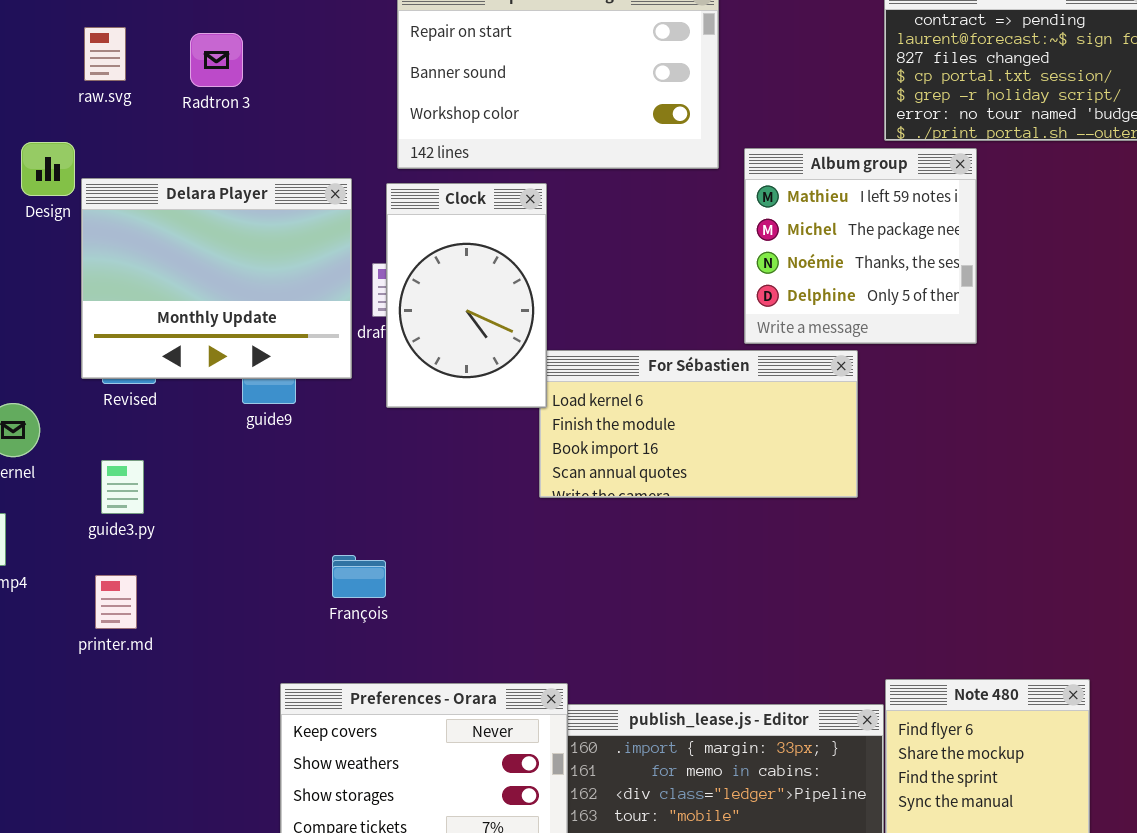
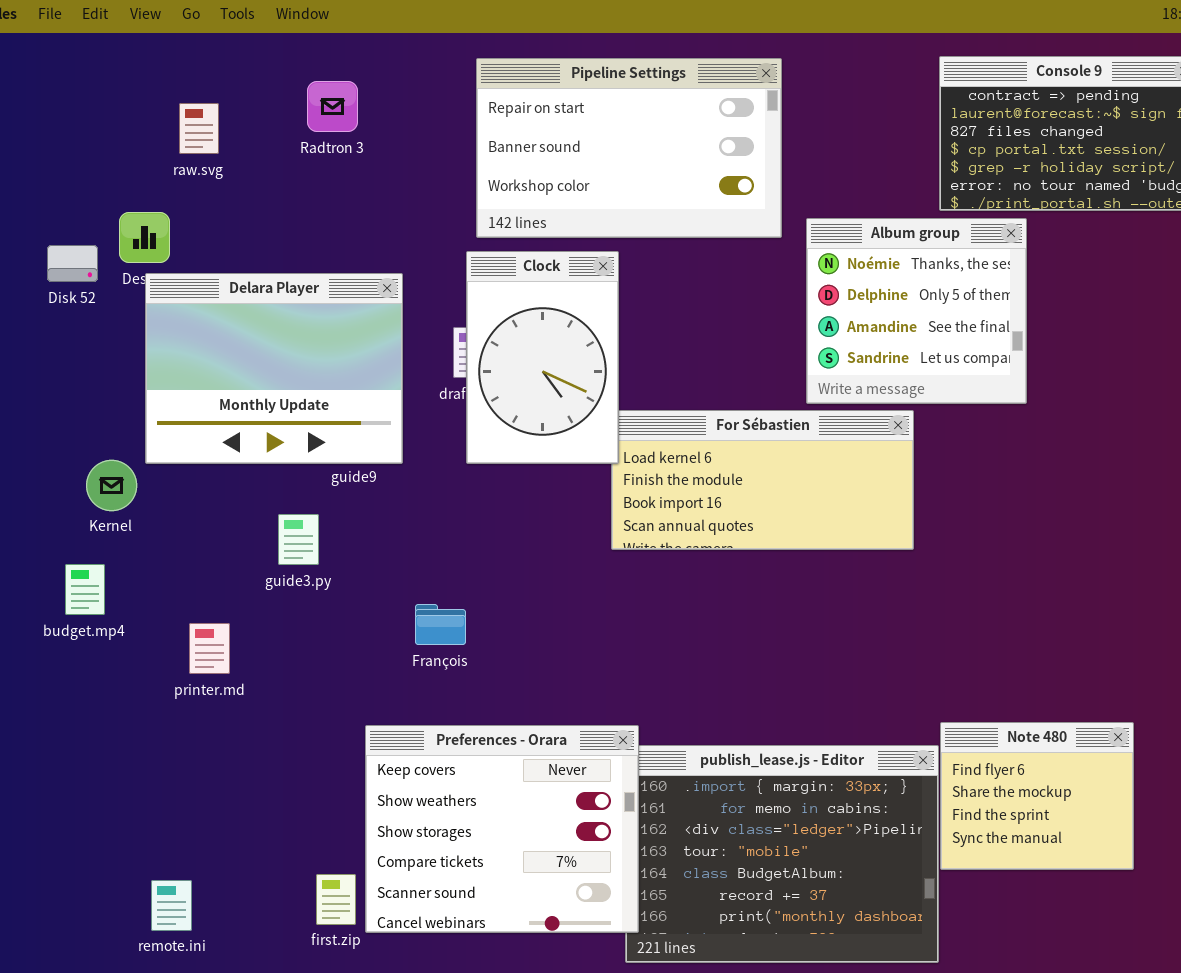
Radtron 3: [190,33,243,87] -> [307,81,358,132], moved
Album group: [744,148,977,344] -> [806,218,1027,404], scrolled down 2 rows
Delara Player: [81,178,352,379] -> [145,273,403,464], moved
guide3.py: [101,460,144,514] -> [278,514,319,565], moved

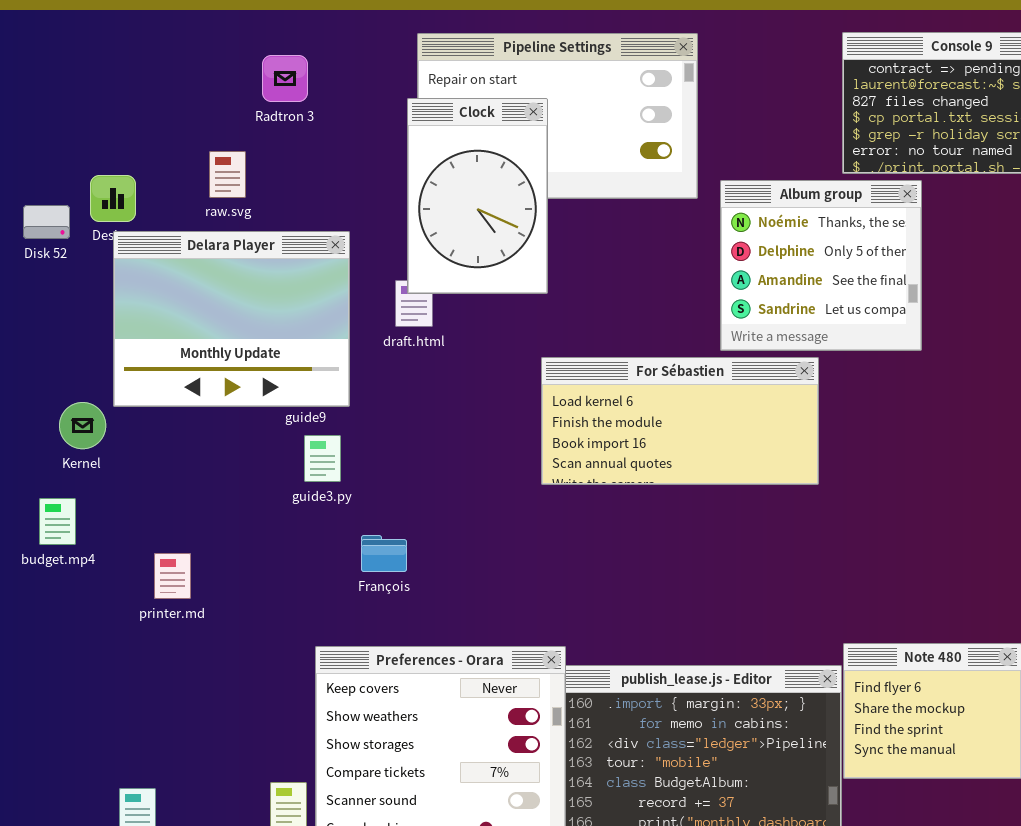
raw.svg: [179,103,219,154] -> [209,151,246,198], moved
Clock: [466,251,619,464] -> [407,98,548,294], moved
guide3.py: [278,514,319,565] -> [304,435,341,482], moved

